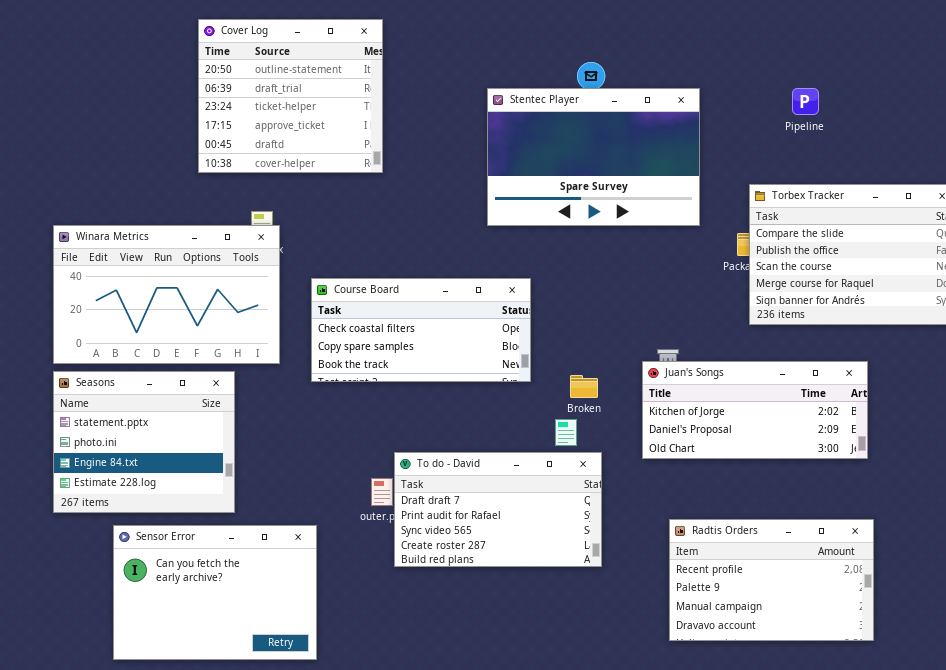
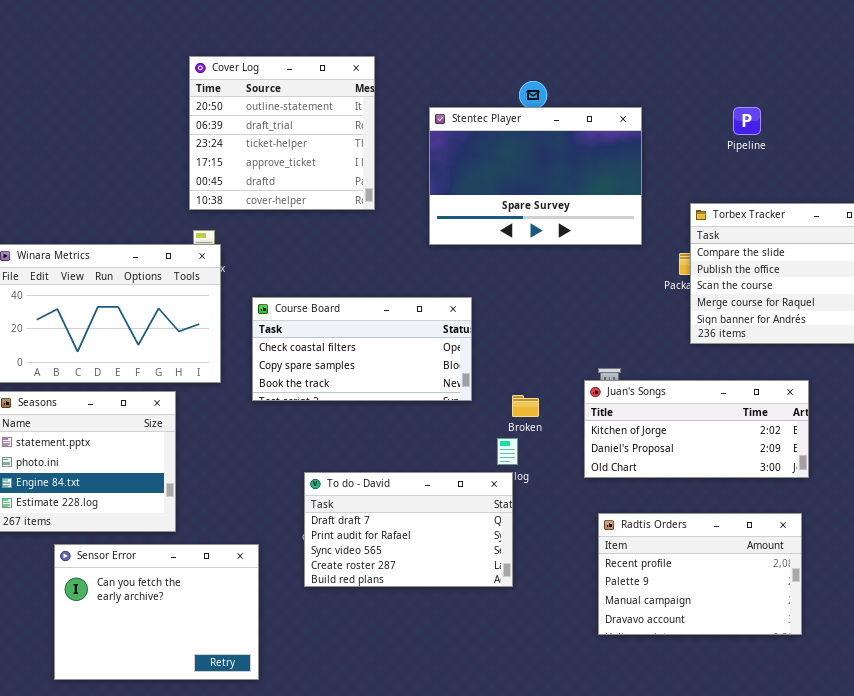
Cover Log: [198,19,383,173] -> [189,56,375,210], moved
To do - David: [394,452,602,567] -> [304,472,513,587], moved
Radtis Orders: [669,519,874,641] -> [598,513,802,635], moved

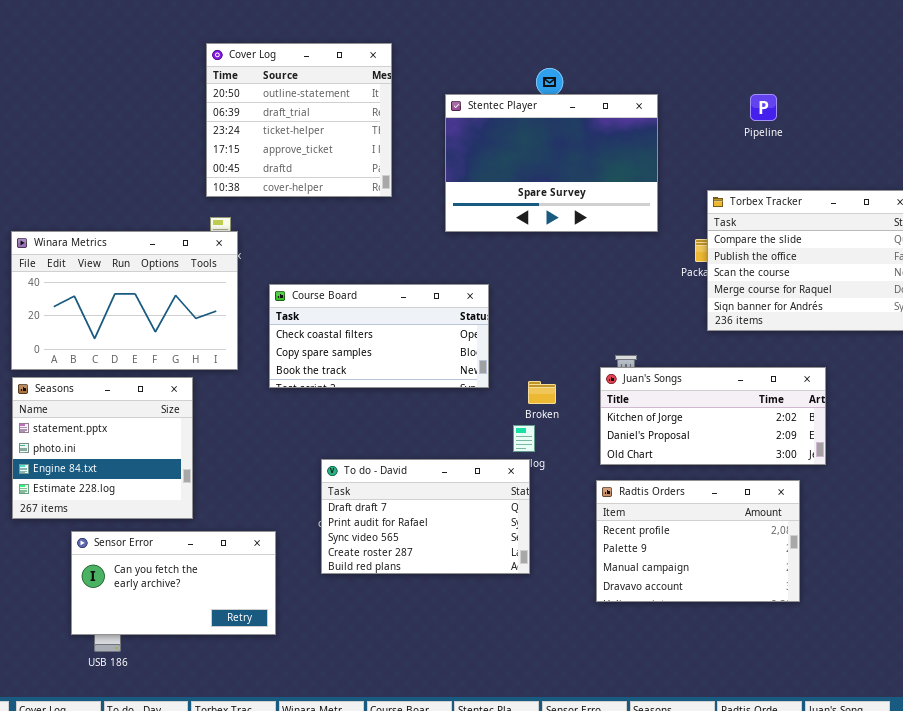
Radtis Orders: [598,513,802,635] -> [596,480,800,602], moved
Sensor Error: [54,544,259,680] -> [71,531,276,635], resized

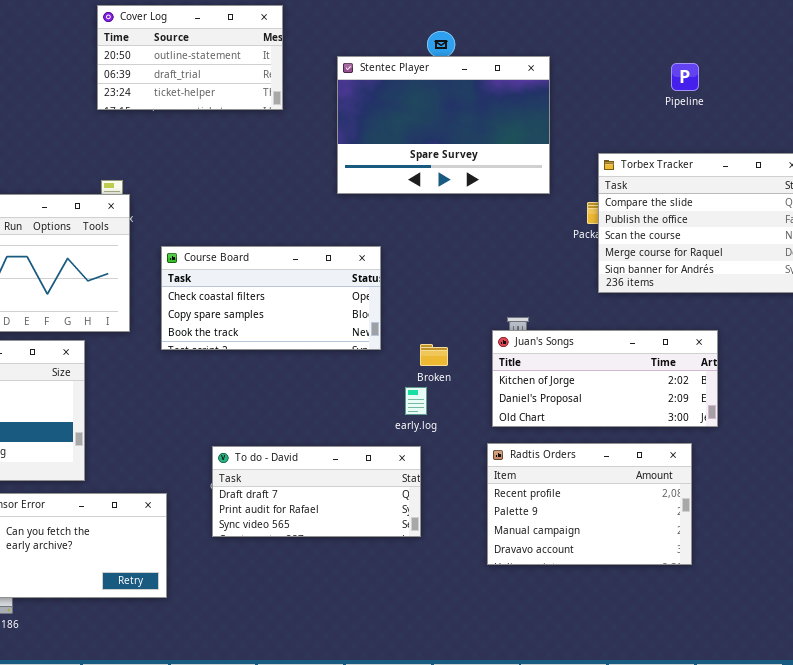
Cover Log: [206,43,392,197] -> [97,5,283,110], resized
Pipeline: [750,94,777,121] -> [671,63,699,91], moved
To do - David: [321,459,530,574] -> [212,446,421,537], resized

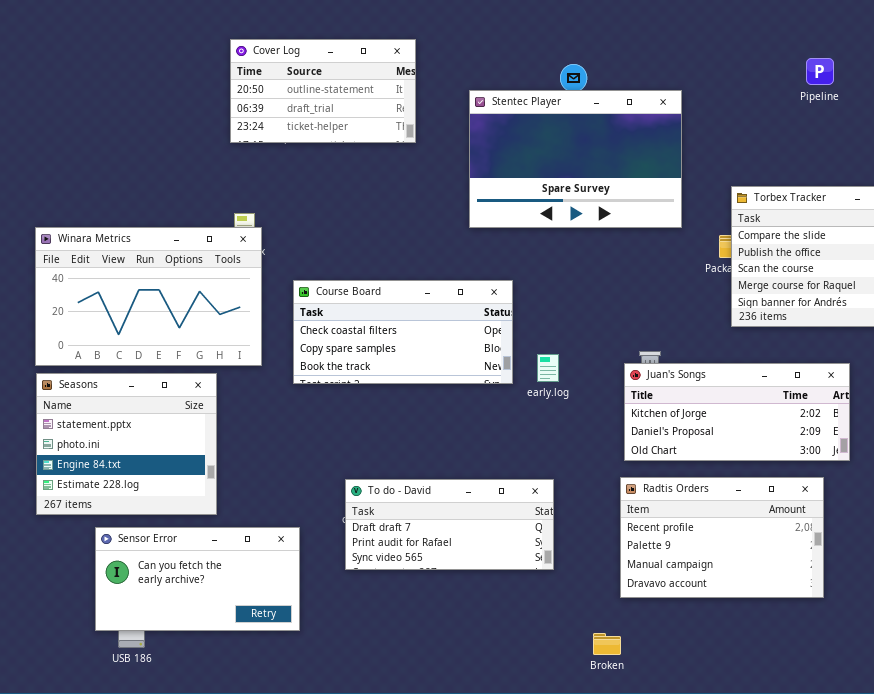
Pipeline: [671,63,699,91] -> [806,58,834,85], moved
Broken: [420,344,448,366] -> [593,633,621,655], moved
early.log: [405,387,427,415] -> [537,354,559,382], moved

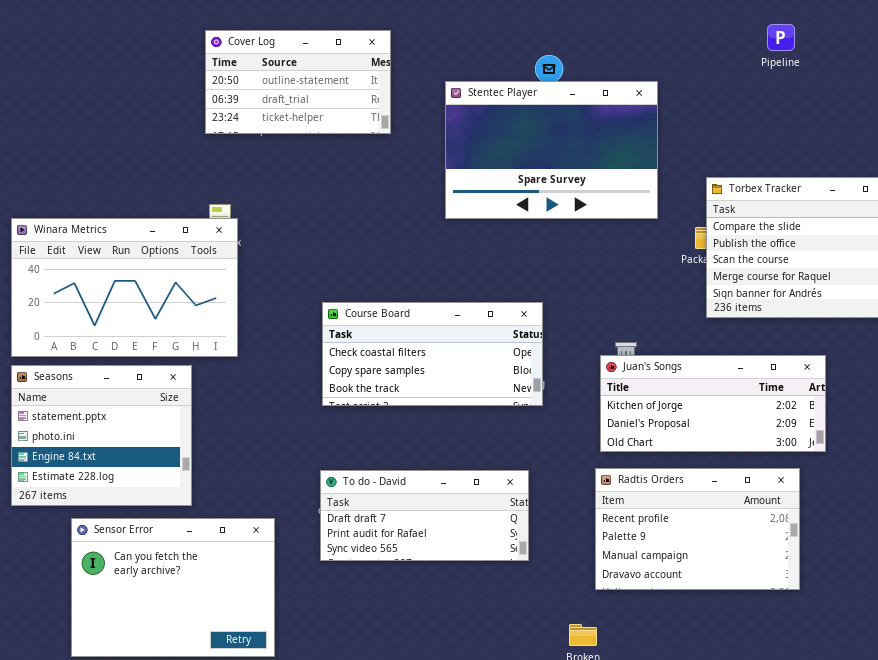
Pipeline: [806,58,834,85] -> [767,24,795,51], moved
Course Board: [293,280,513,384] -> [322,302,543,406], moved
Sensor Error: [95,527,300,631] -> [71,518,275,657], resized

